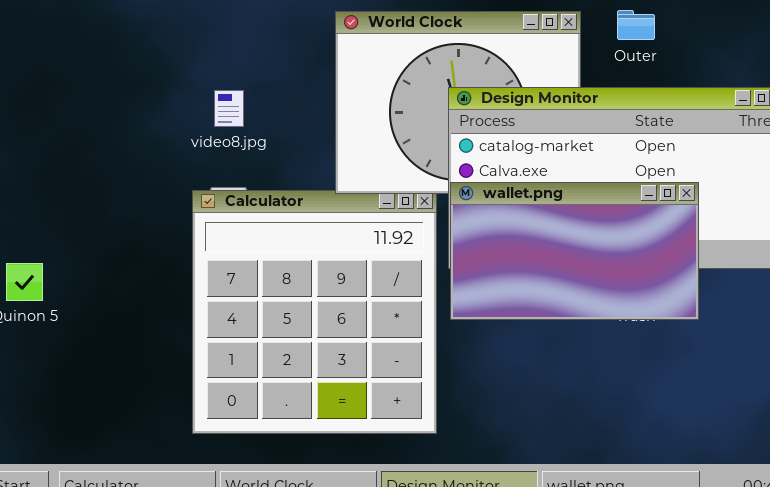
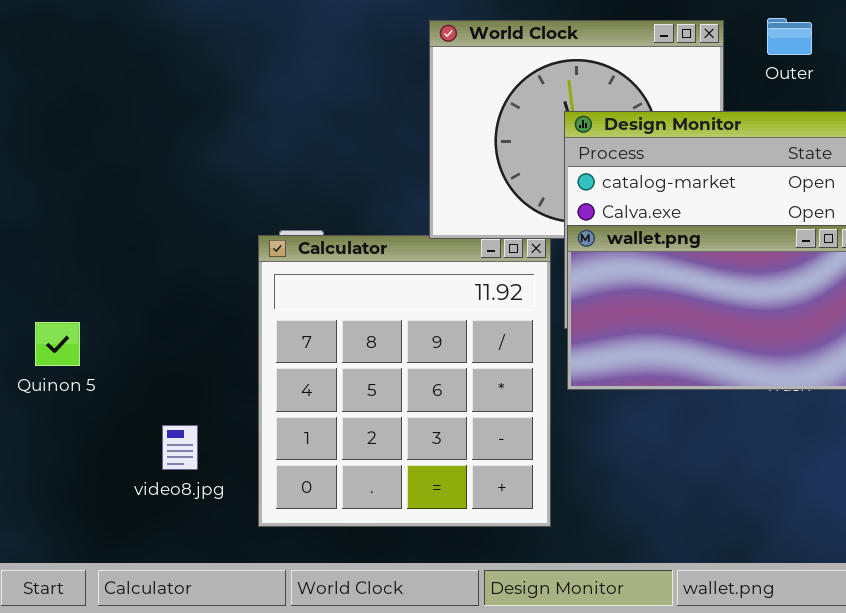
video8.jpg: [214,90,244,127] -> [162,425,198,470], moved

